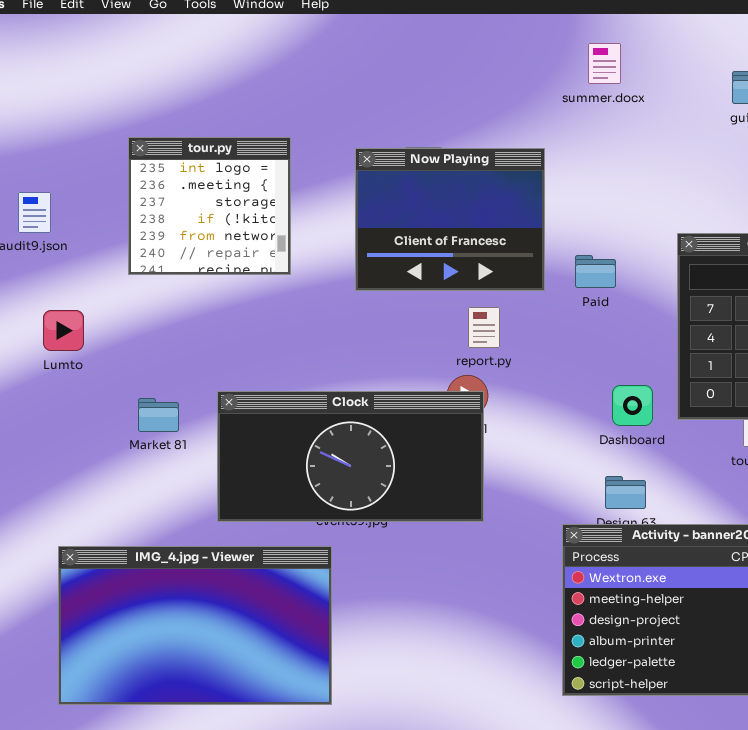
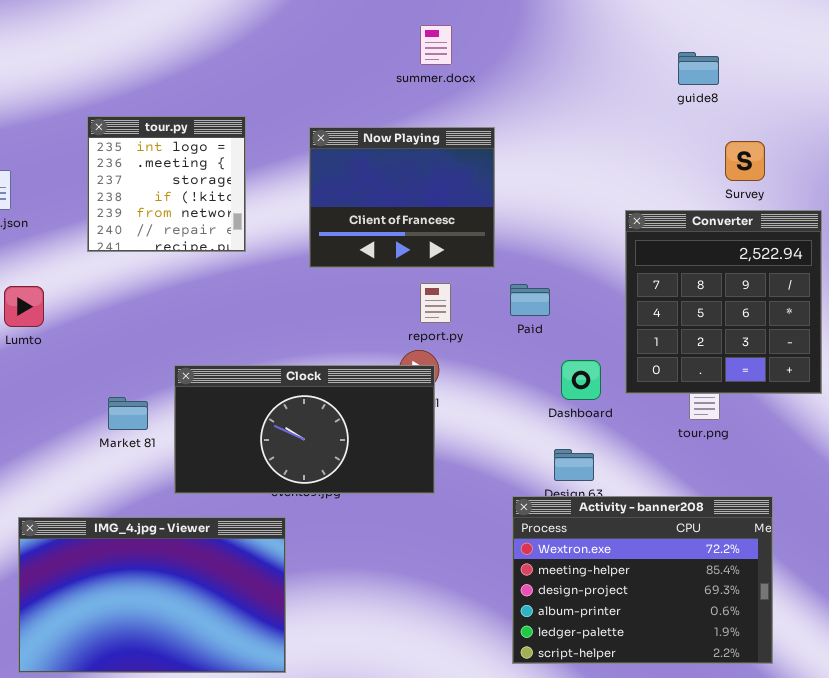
summer.docx: [588,43,621,84] -> [420,25,452,65], moved
Paid: [575,255,616,288] -> [510,284,550,316], moved
Market 81: [138,398,179,432] -> [108,397,148,430], moved

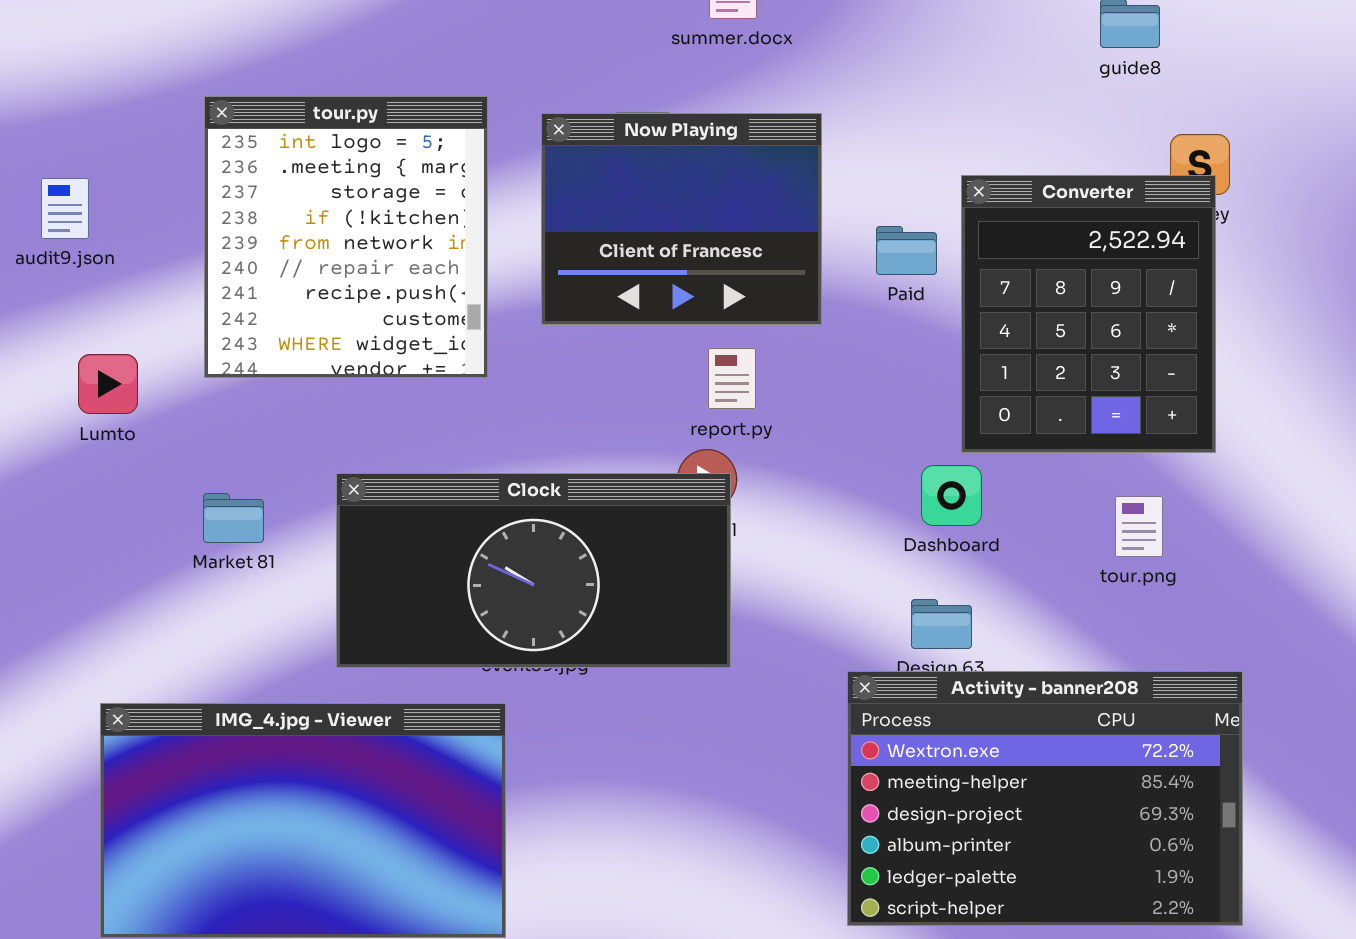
tour.py: [87,116,246,252] -> [204,96,488,378], resized
Converter: [625,210,822,394] -> [961,175,1216,453], moved, resized
Paid: [510,284,550,316] -> [876,226,937,275], moved
Market 81: [108,397,148,430] -> [203,493,264,543], moved

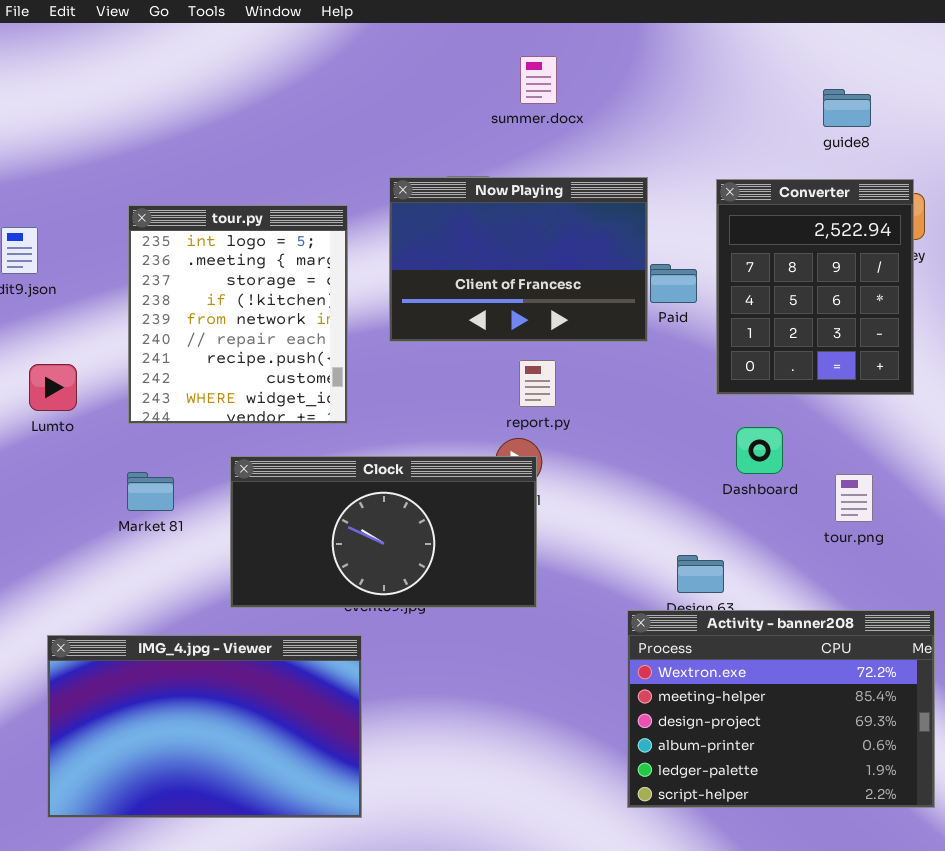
tour.py: [204,96,488,378] -> [128,205,348,424], moved
Now Playing: [541,113,822,325] -> [389,177,648,342], resized
Converter: [961,175,1216,453] -> [716,179,914,395], moved
Dashboard: [921,465,982,526] -> [736,427,783,474], moved

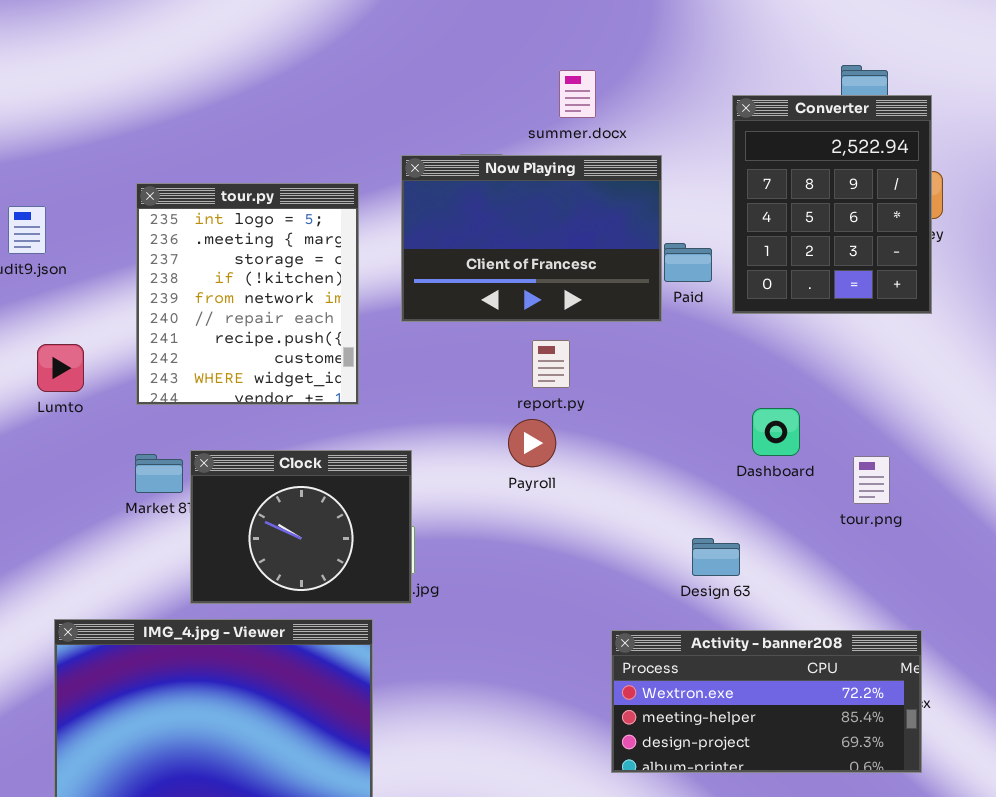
summer.docx: [520,56,557,104] -> [559,70,596,118], moved
Converter: [716,179,914,395] -> [732,95,932,314], moved
Clock: [230,456,537,608] -> [190,450,412,604], moved, resized
Activity - banner208: [627,610,935,808] -> [611,630,922,773], moved, resized

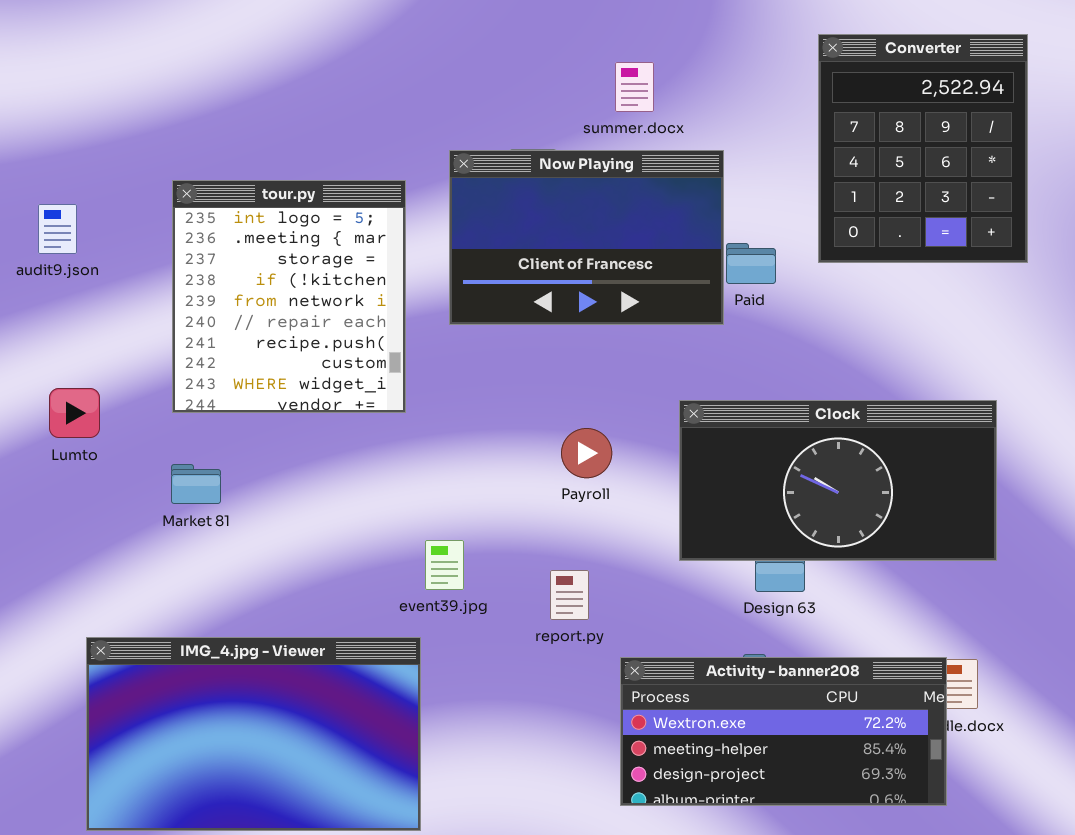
Converter: [732,95,932,314] -> [818,34,1028,263], moved
report.py: [532,340,570,388] -> [550,570,589,620], moved
Lumto: [37,344,84,392] -> [49,388,100,438], moved
Clock: [190,450,412,604] -> [679,400,997,561], moved, resized
Activity - banner208: [611,630,922,773] -> [620,657,947,806], moved

